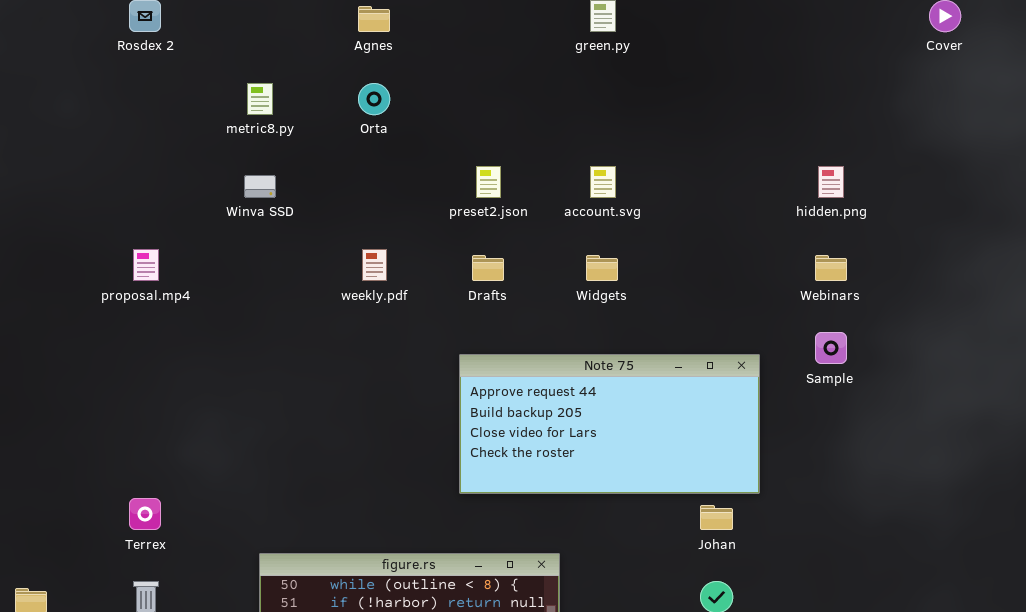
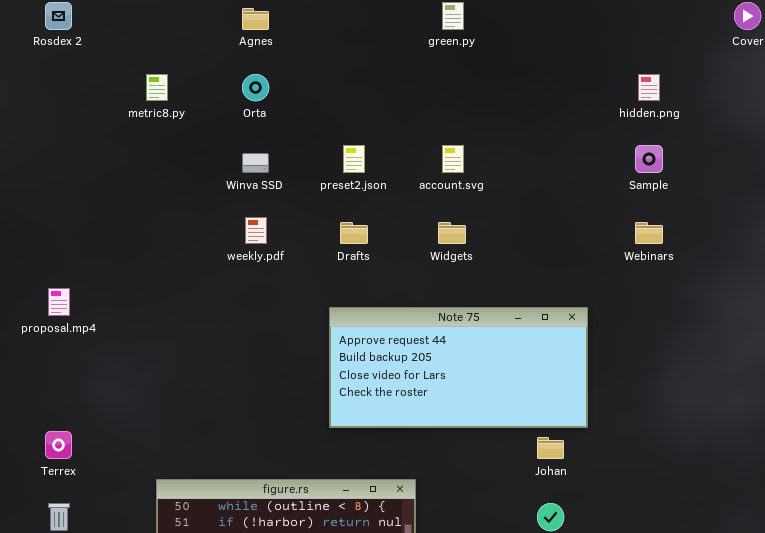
hidden.png: [818,166,844,198] -> [638,74,660,101], moved
Winva SSD: [244,175,276,198] -> [242,153,269,173], moved
proposal.mp4: [133,249,159,281] -> [48,288,70,316], moved
Sample: [815,332,847,364] -> [635,145,663,173], moved

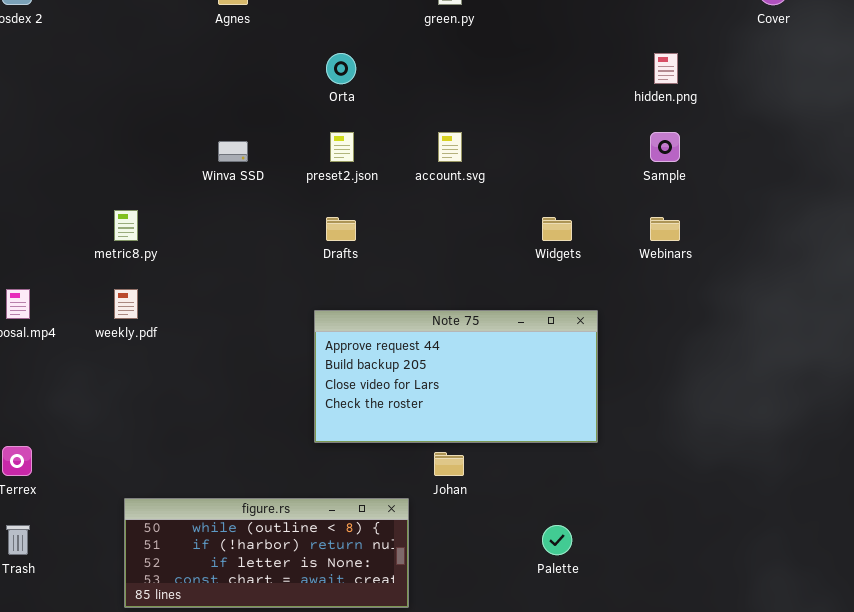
metric8.py: [146,74,168,101] -> [114,210,138,241], moved
Orta: [242,74,269,101] -> [326,53,356,84], moved
weekly.pdf: [245,217,267,244] -> [114,289,138,319], moved
Widgets: [438,222,466,244] -> [542,217,572,241], moved
Johan: [537,437,564,459] -> [434,452,464,476], moved

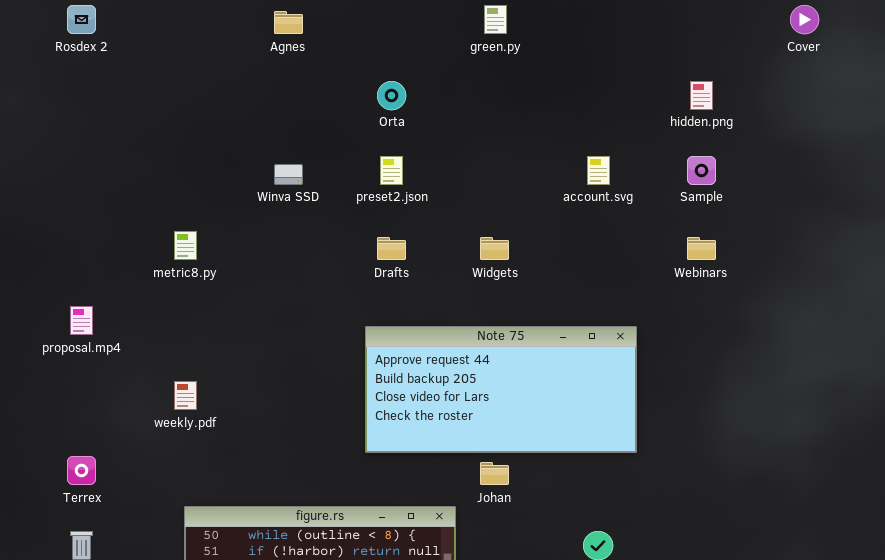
account.svg: [438,132,462,162] -> [587,156,610,185], moved
Widgets: [542,217,572,241] -> [480,237,509,260], moved
weekly.pdf: [114,289,138,319] -> [174,381,197,410], moved

